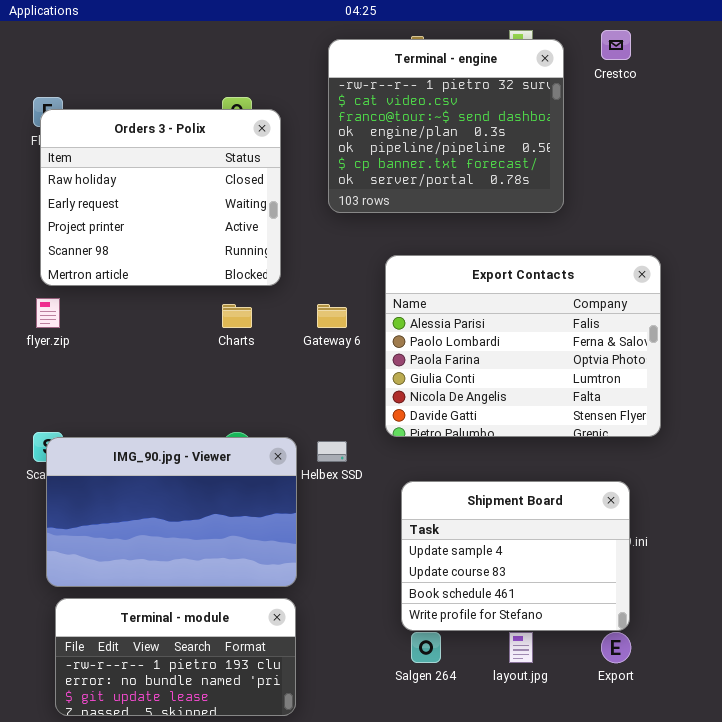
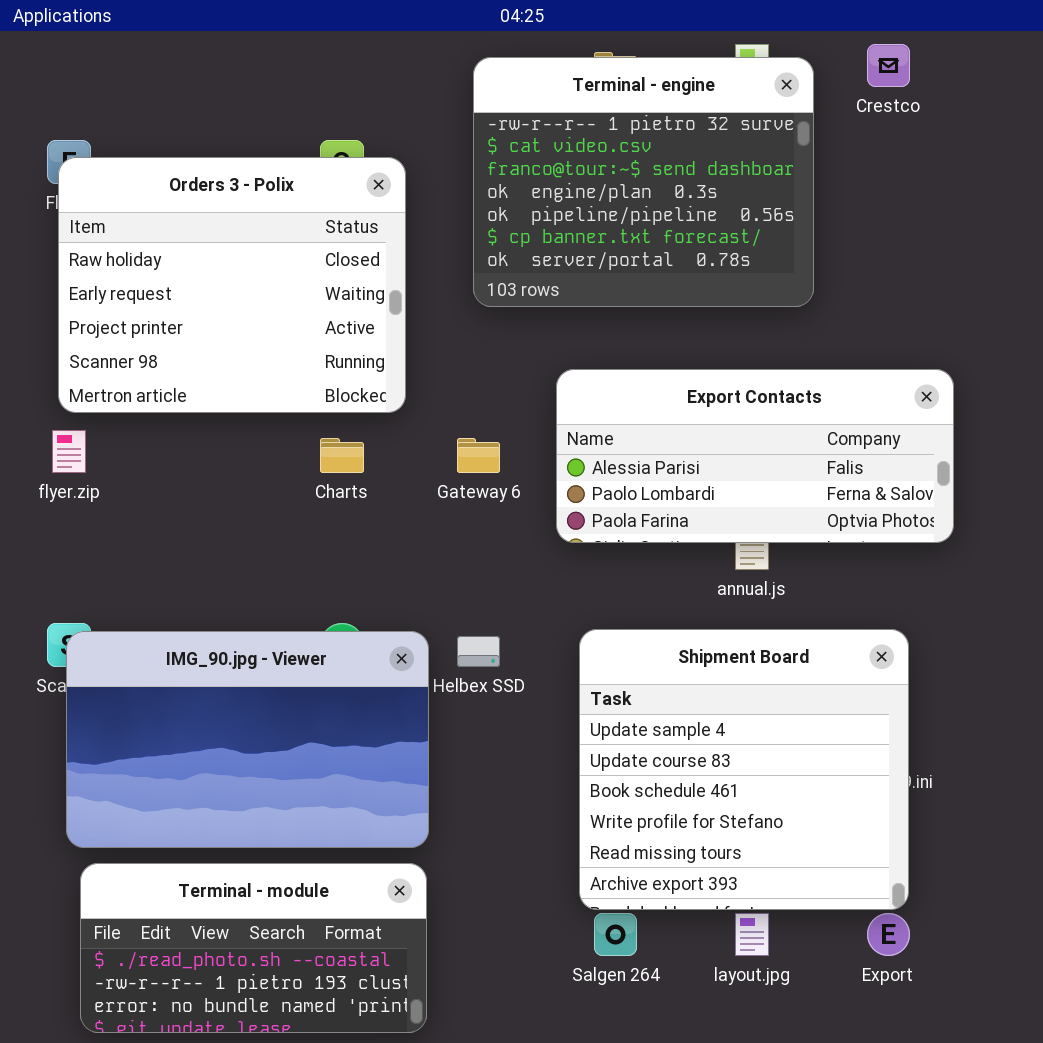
Export Contacts: [385,255,661,437] -> [556,369,954,543], resized
Shipment Board: [401,481,630,631] -> [579,629,909,910], resized
Terminal - module: [55,598,296,716] -> [80,863,427,1033], scrolled up 1 row

